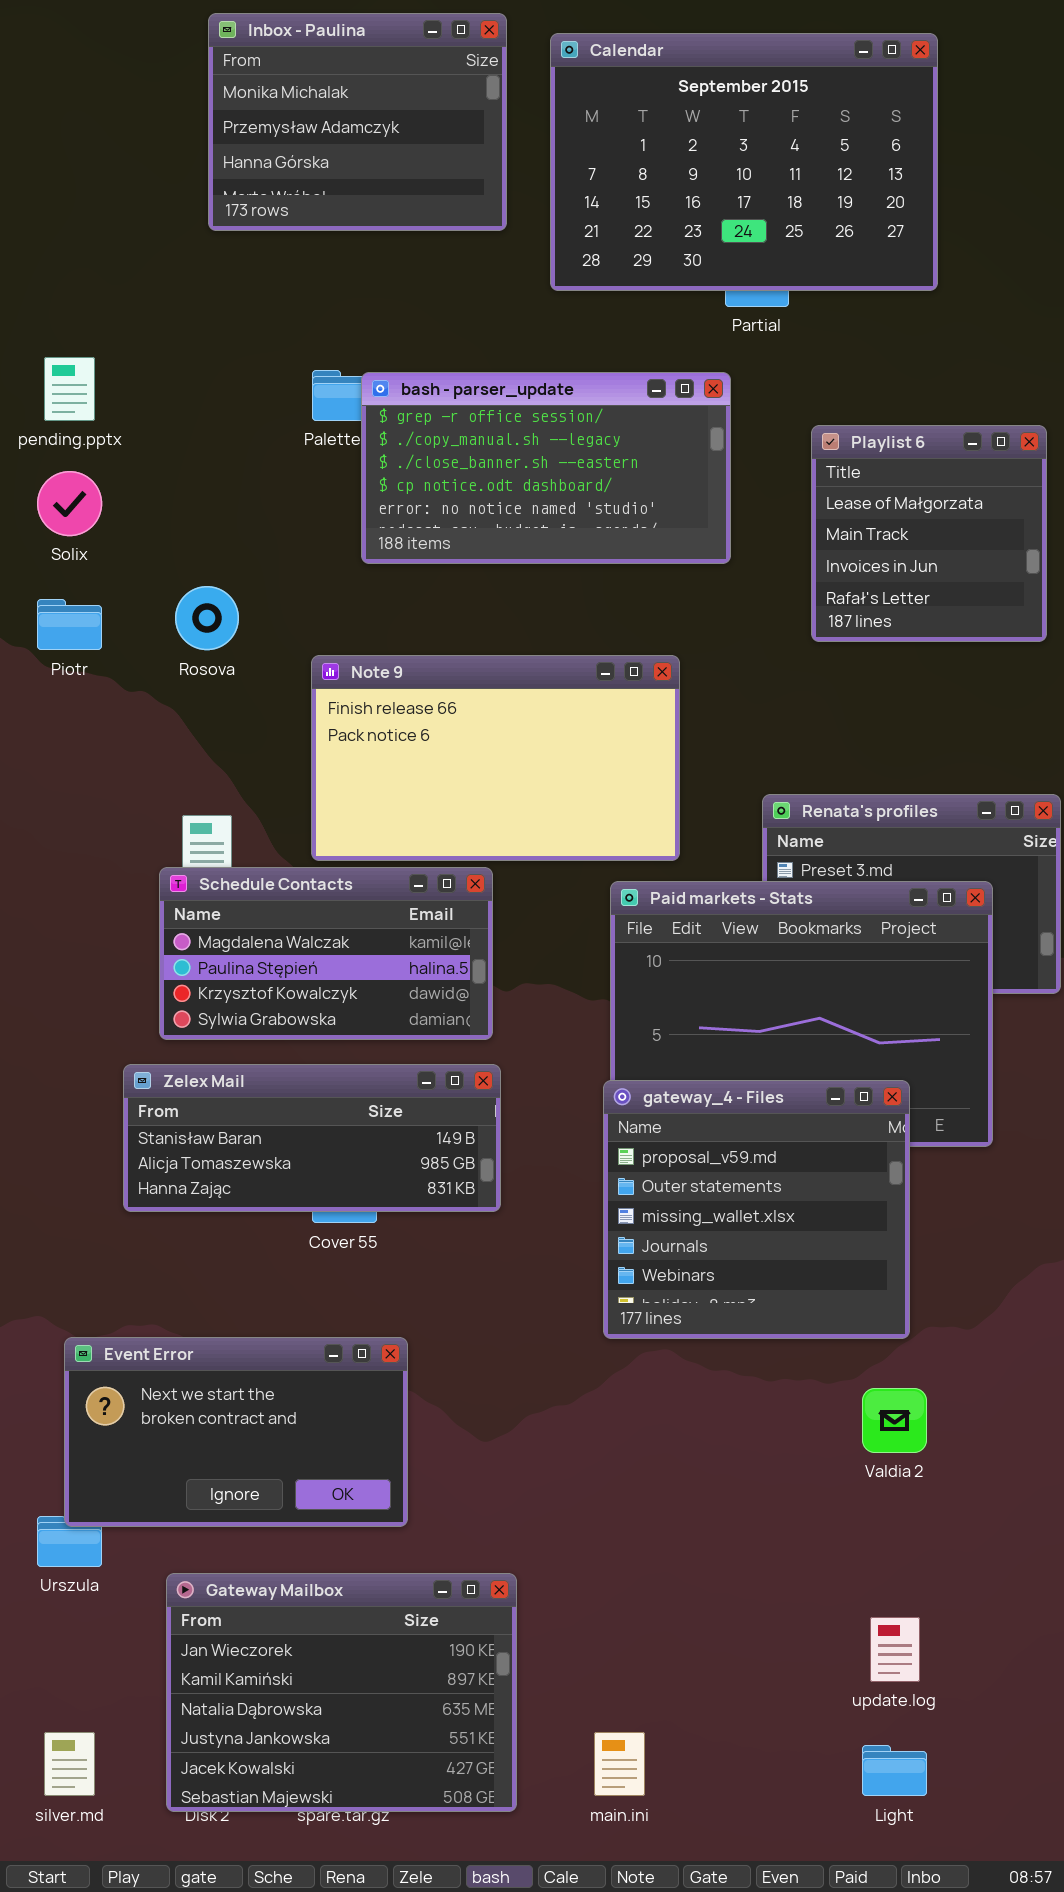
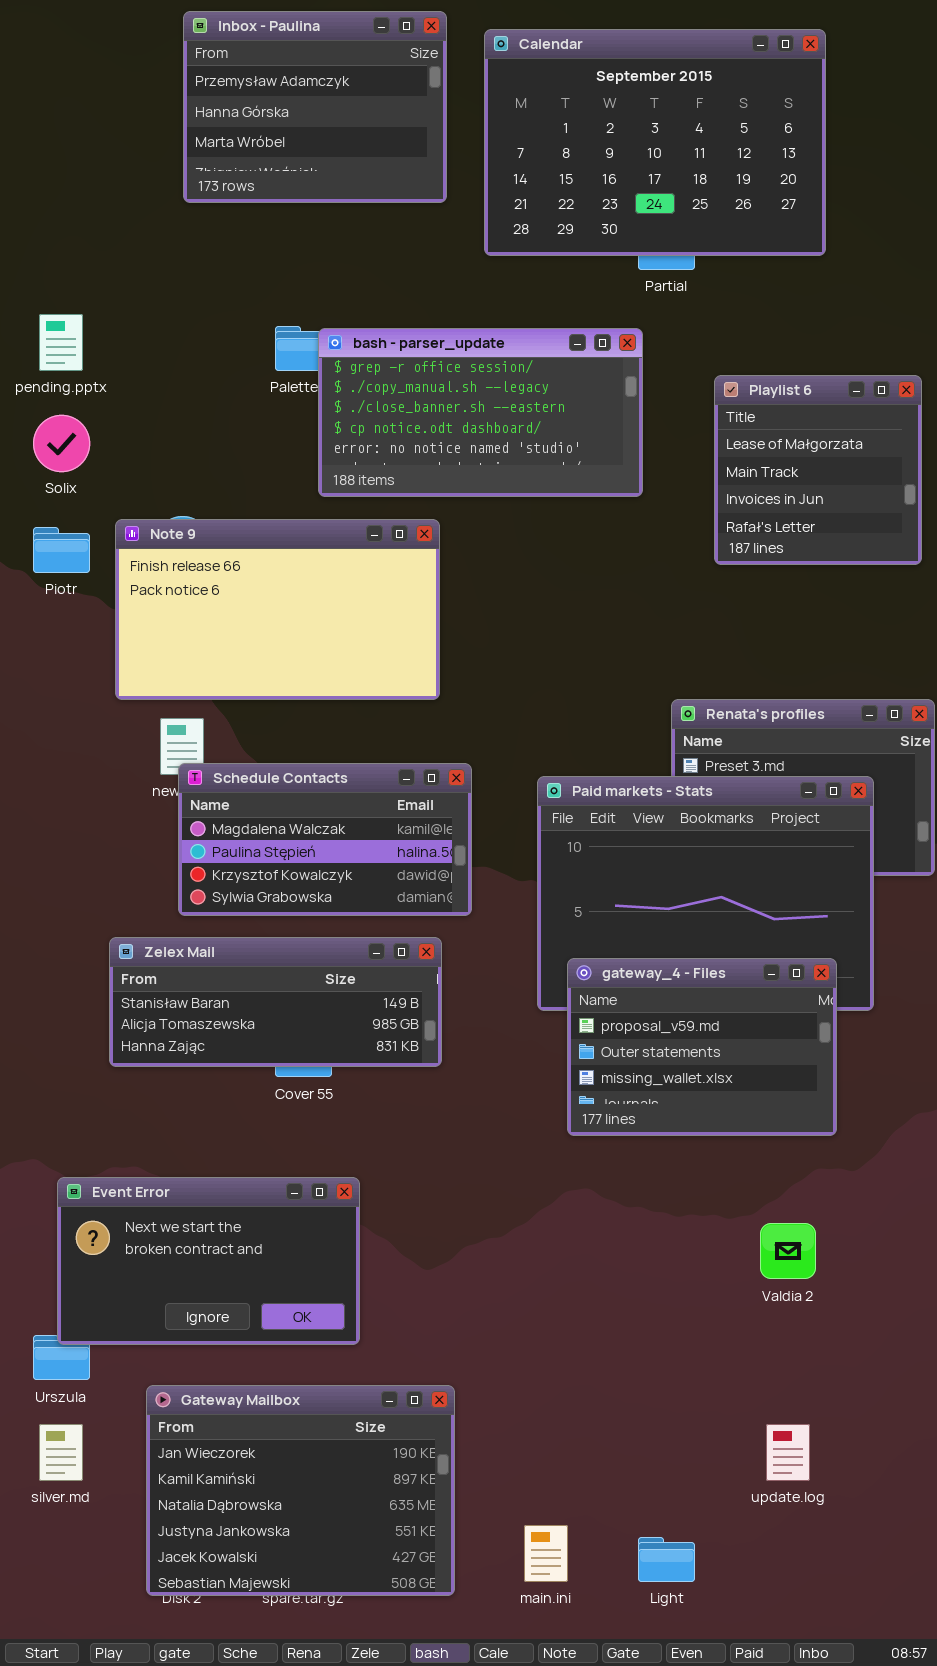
Inbox - Paulina: [208,13,507,231] -> [183,11,447,203], scrolled down 1 row
Note 9: [311,655,680,861] -> [115,519,440,700], moved
Schedule Contacts: [159,867,493,1040] -> [178,763,472,916], moved
gateway_4 - Files: [603,1080,910,1339] -> [567,958,837,1136], moved, resized
silver.md: [44,1732,95,1796] -> [39,1424,83,1481], moved
Light: [862,1745,927,1796] -> [638,1537,695,1582], moved

